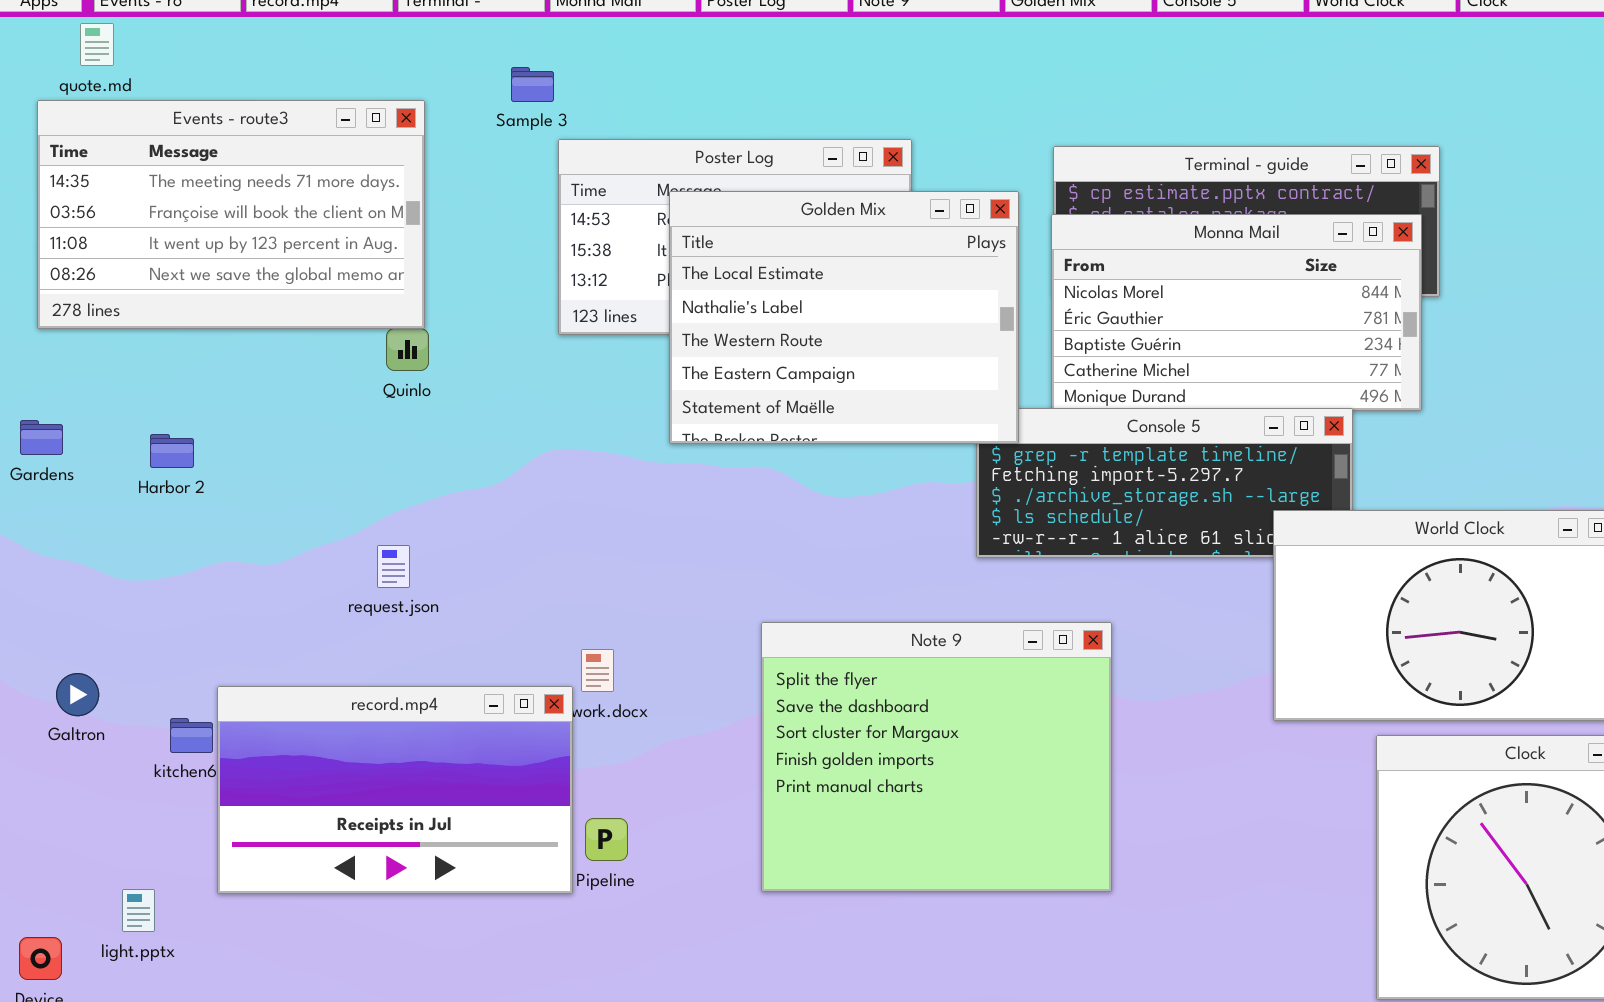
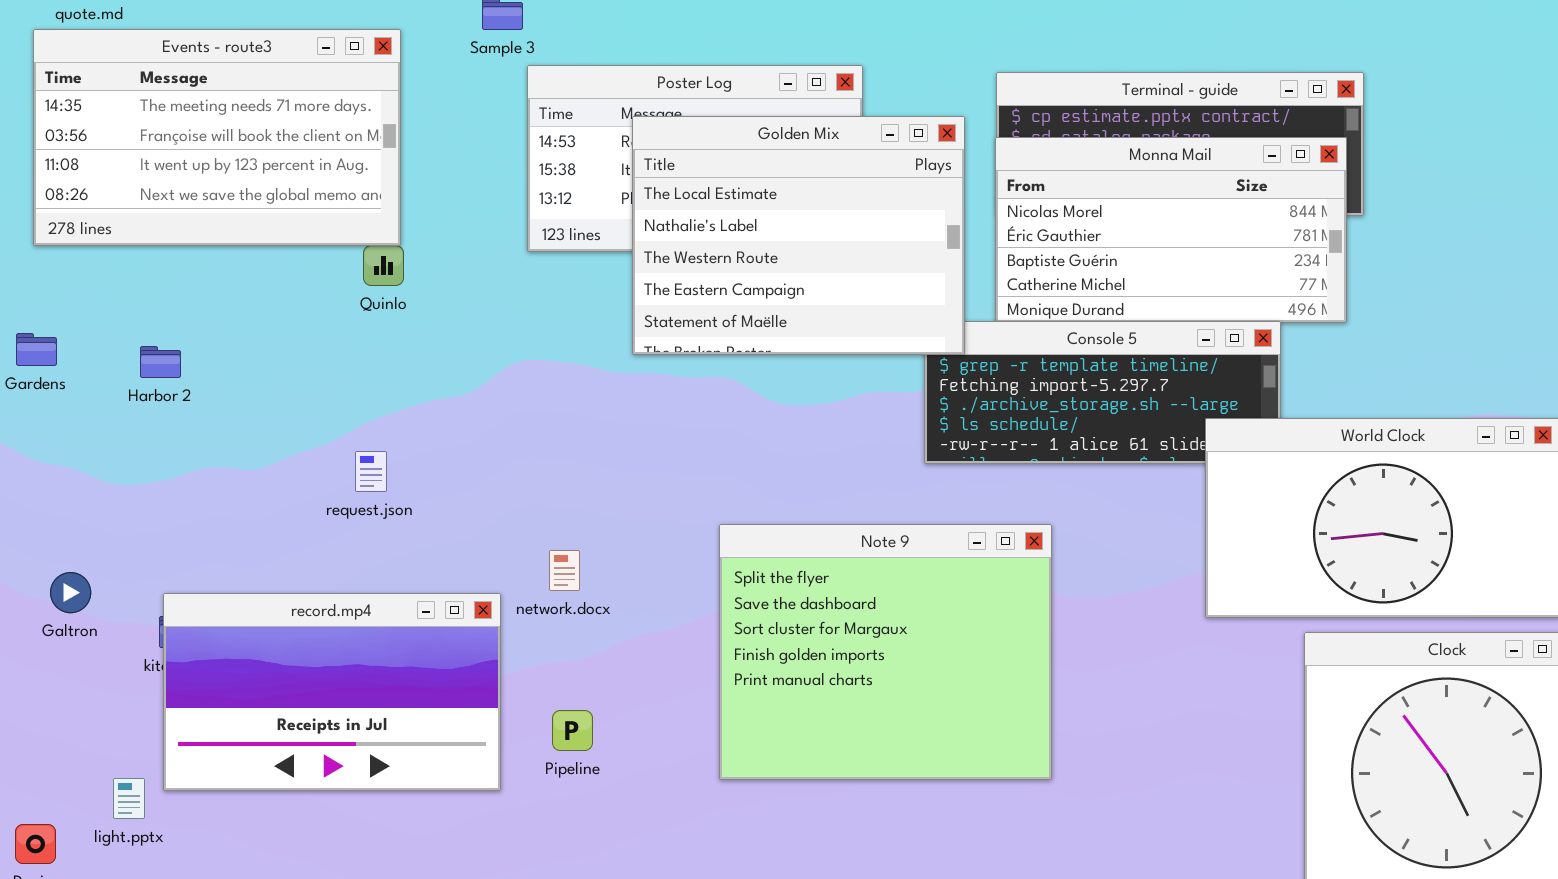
record.mp4: [217,686,573,894] -> [163,593,501,791], moved

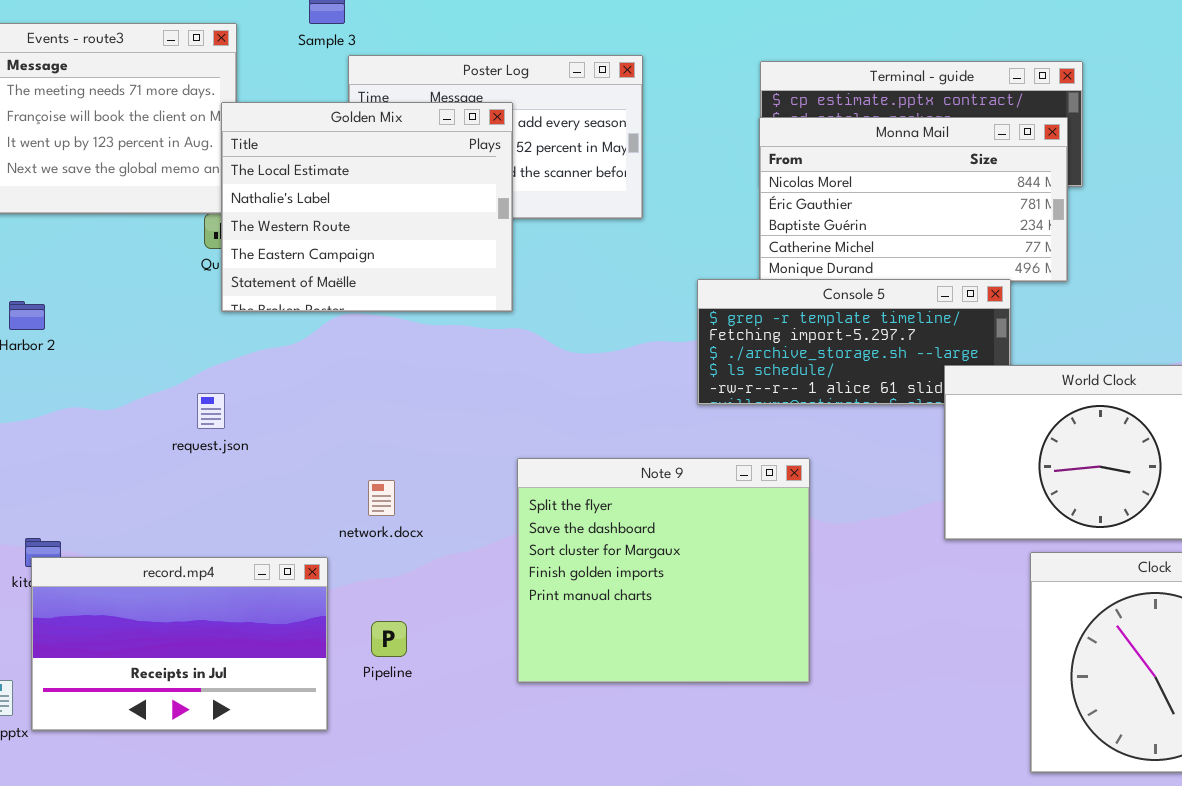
Golden Mix: [632,116,965,355] -> [221,102,513,312], moved
record.mp4: [163,593,501,791] -> [31,557,328,731], moved

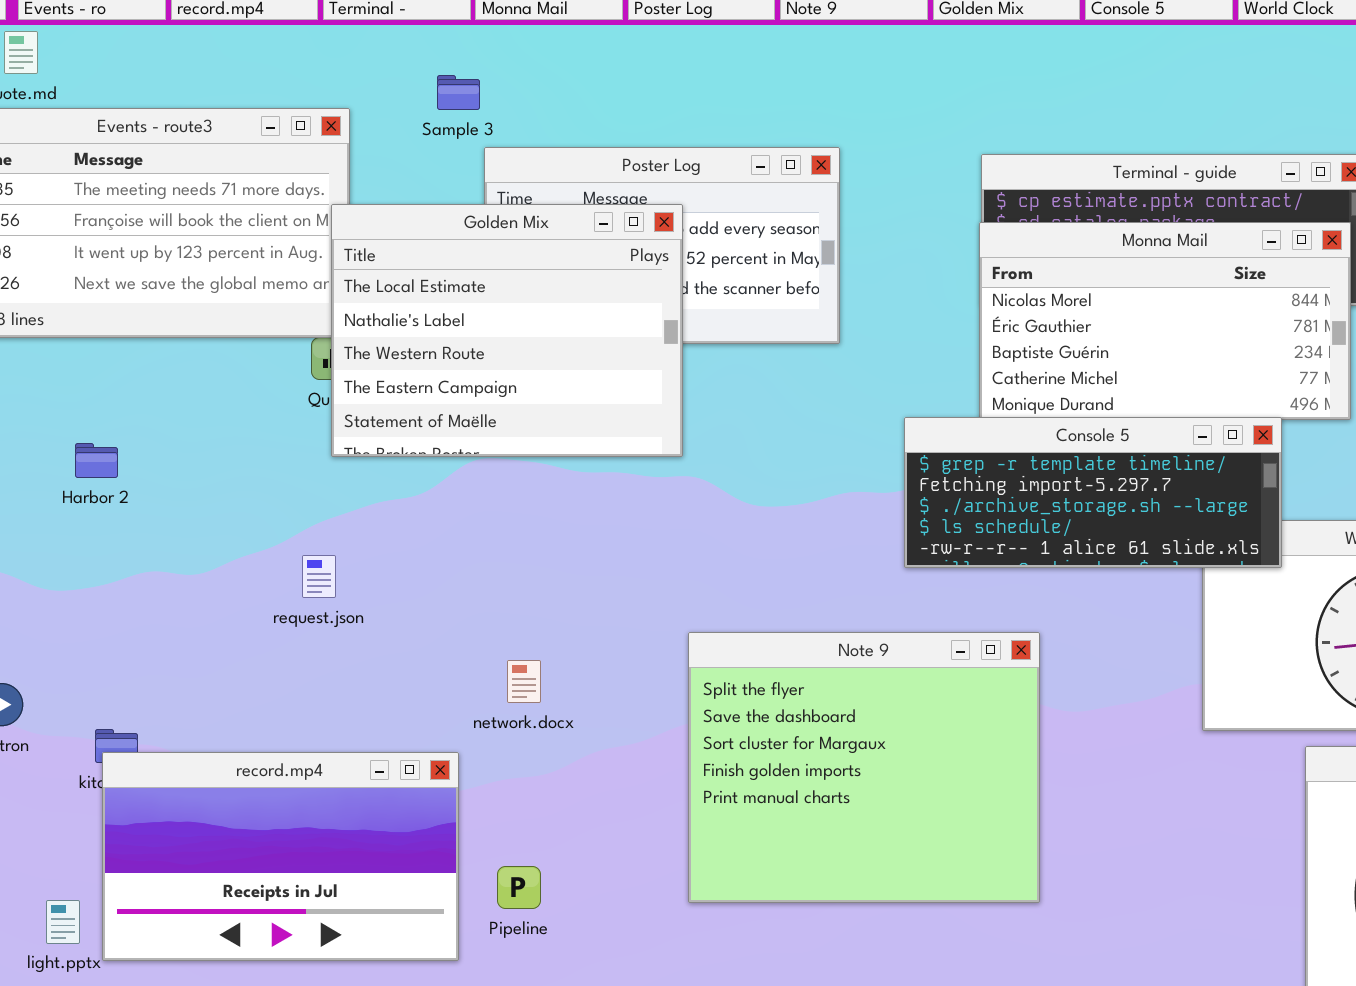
Console 5: [697,279,1011,405] -> [904,417,1282,568], raised
Pipeline: [371,621,407,657] -> [497,866,541,909], moved

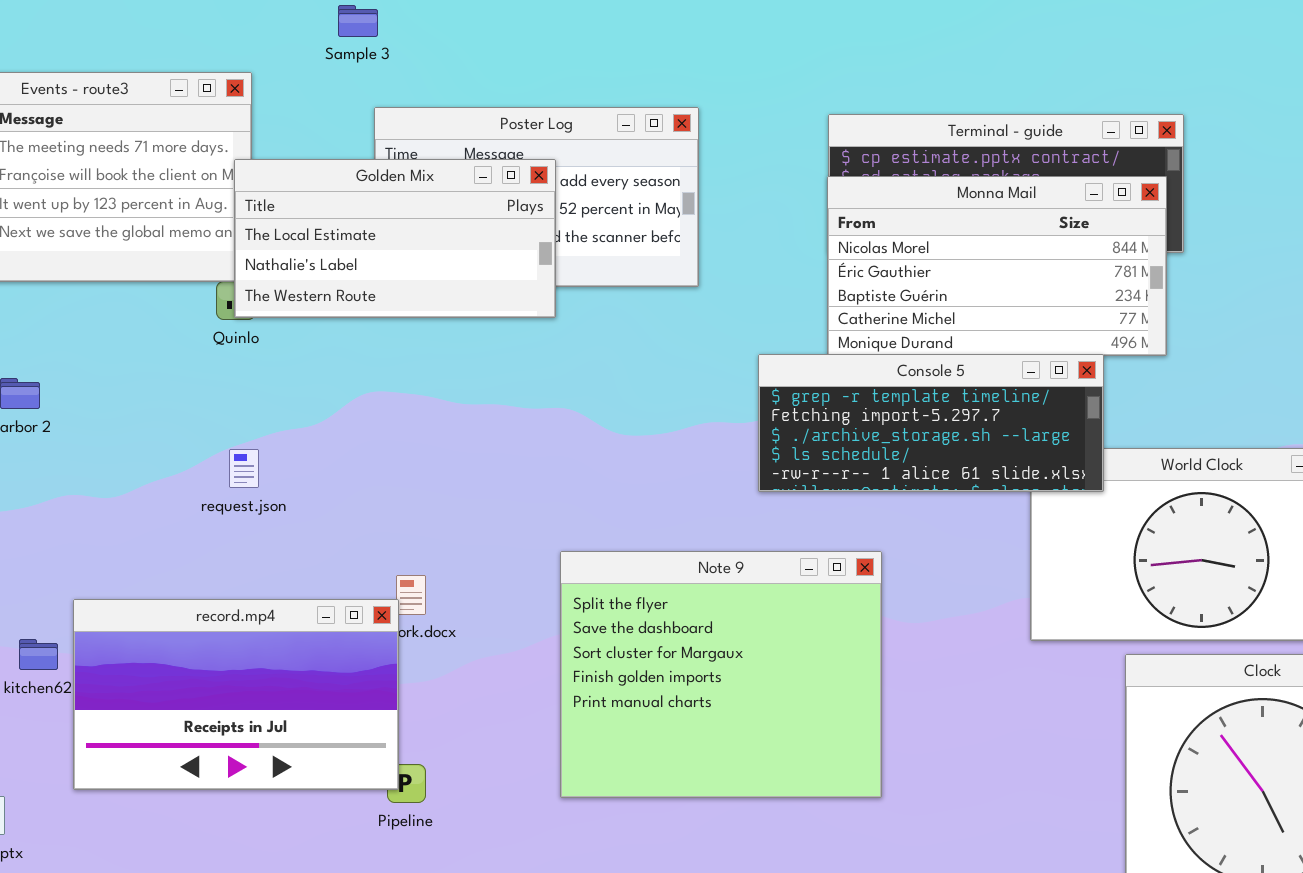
Sample 3: [437,75,480,110] -> [338,5,378,37], moved
Golden Mix: [331,204,683,457] -> [234,159,556,318], resized
request.json: [302,555,336,598] -> [229,449,259,488], moved
record.mp4: [102,752,459,961] -> [73,599,399,790], moved

